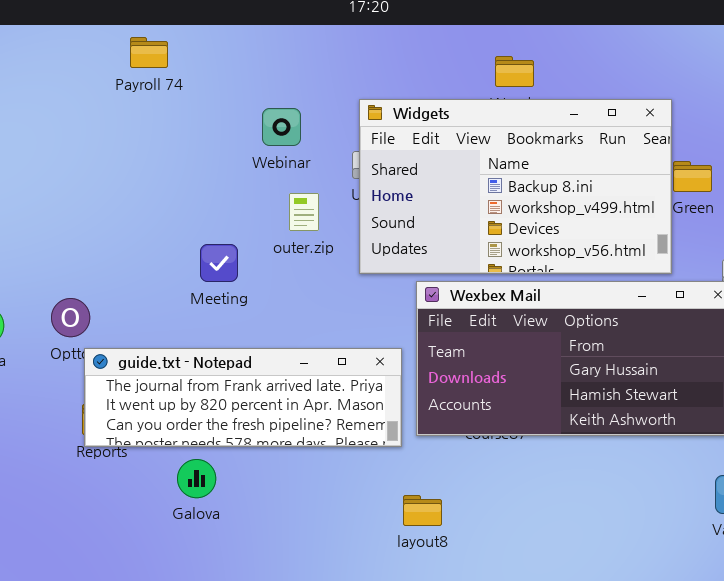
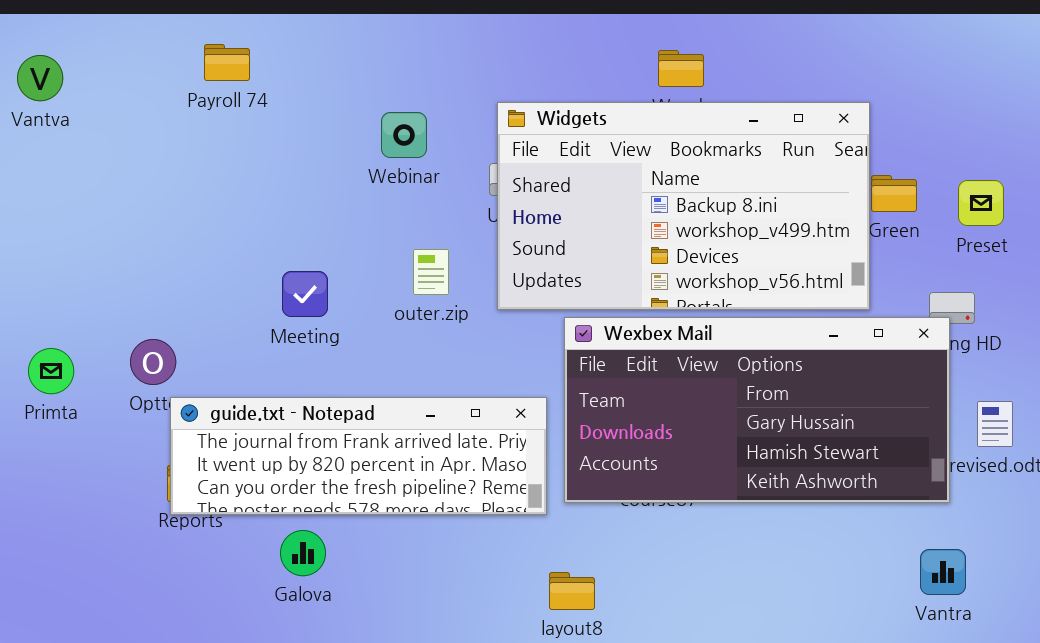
Payroll 74: [130,37,168,68] -> [204,44,250,81], moved
outer.zip: [289,193,319,231] -> [413,249,449,295], moved
Meeting: [200,244,238,282] -> [282,271,328,317], moved

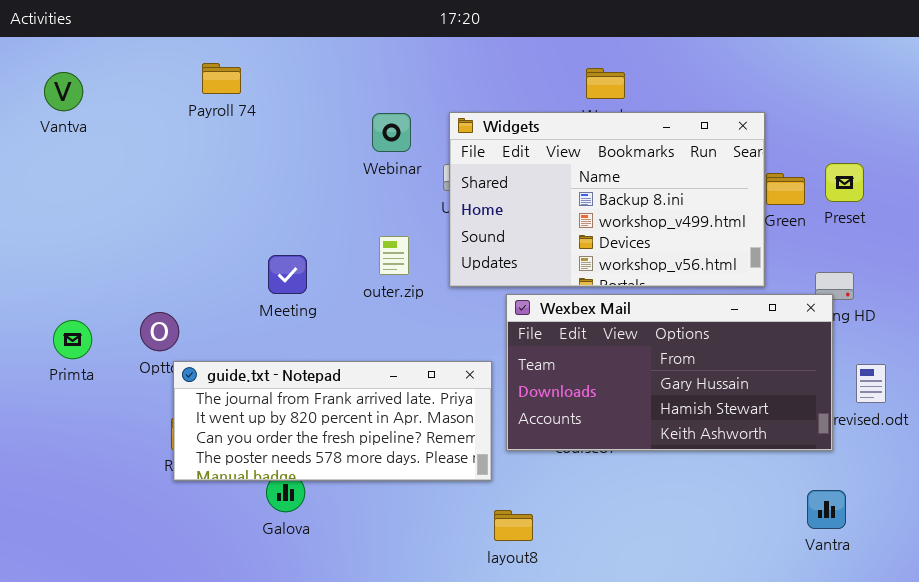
Webinar: [381,112,427,158] -> [372,113,411,152], moved
Preset: [958,180,1004,226] -> [825,163,864,202], moved
guide.txt - Notepad: [170,397,547,515] -> [173,361,492,481], resized

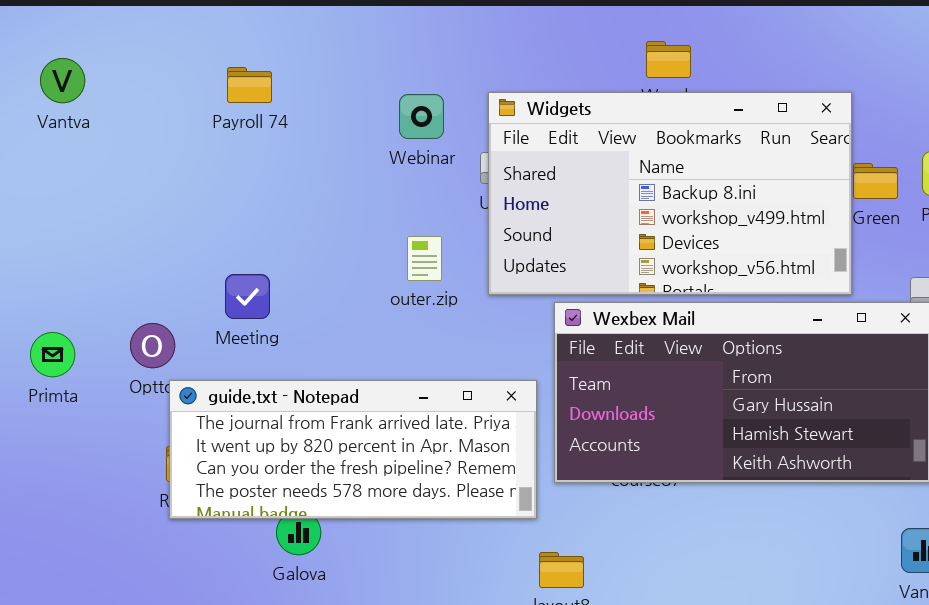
Payroll 74: [202,63,241,94] -> [227,67,272,103], moved
Vantva: [44,72,83,111] -> [40,58,85,103], moved
Meeting: [268,255,307,294] -> [225,274,270,319], moved

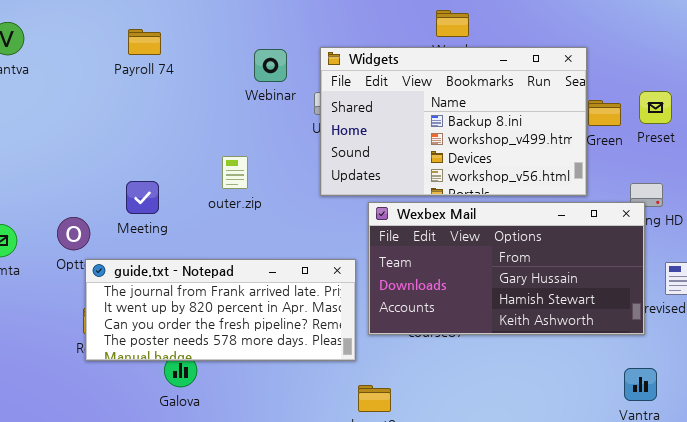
outer.zip: [407,236,442,281] -> [222,156,248,189], moved

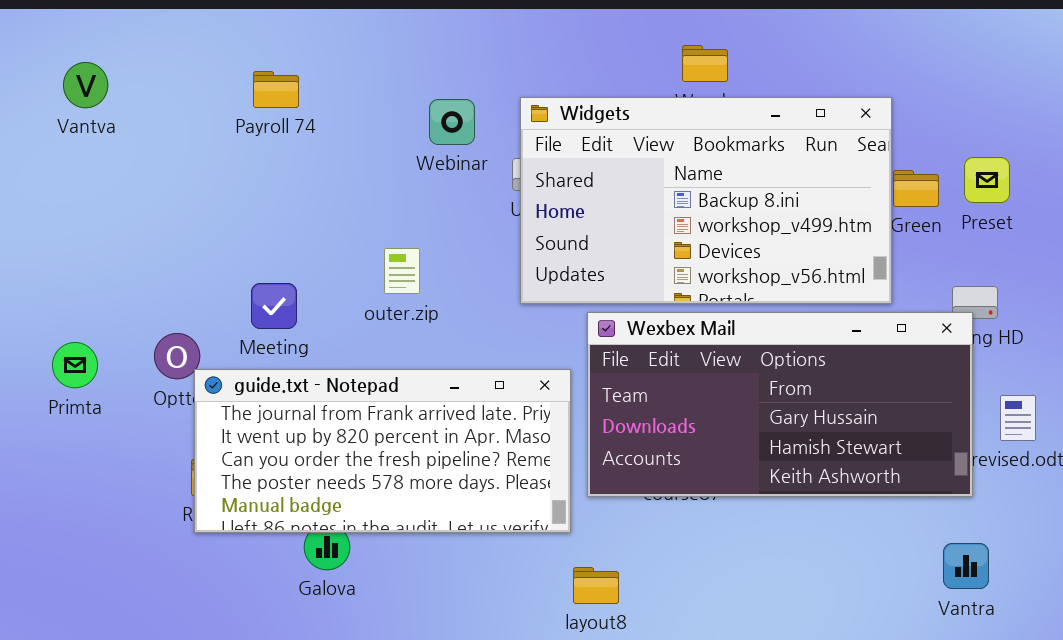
guide.txt - Notepad: [85,259,356,361] -> [194,369,571,533], resized

